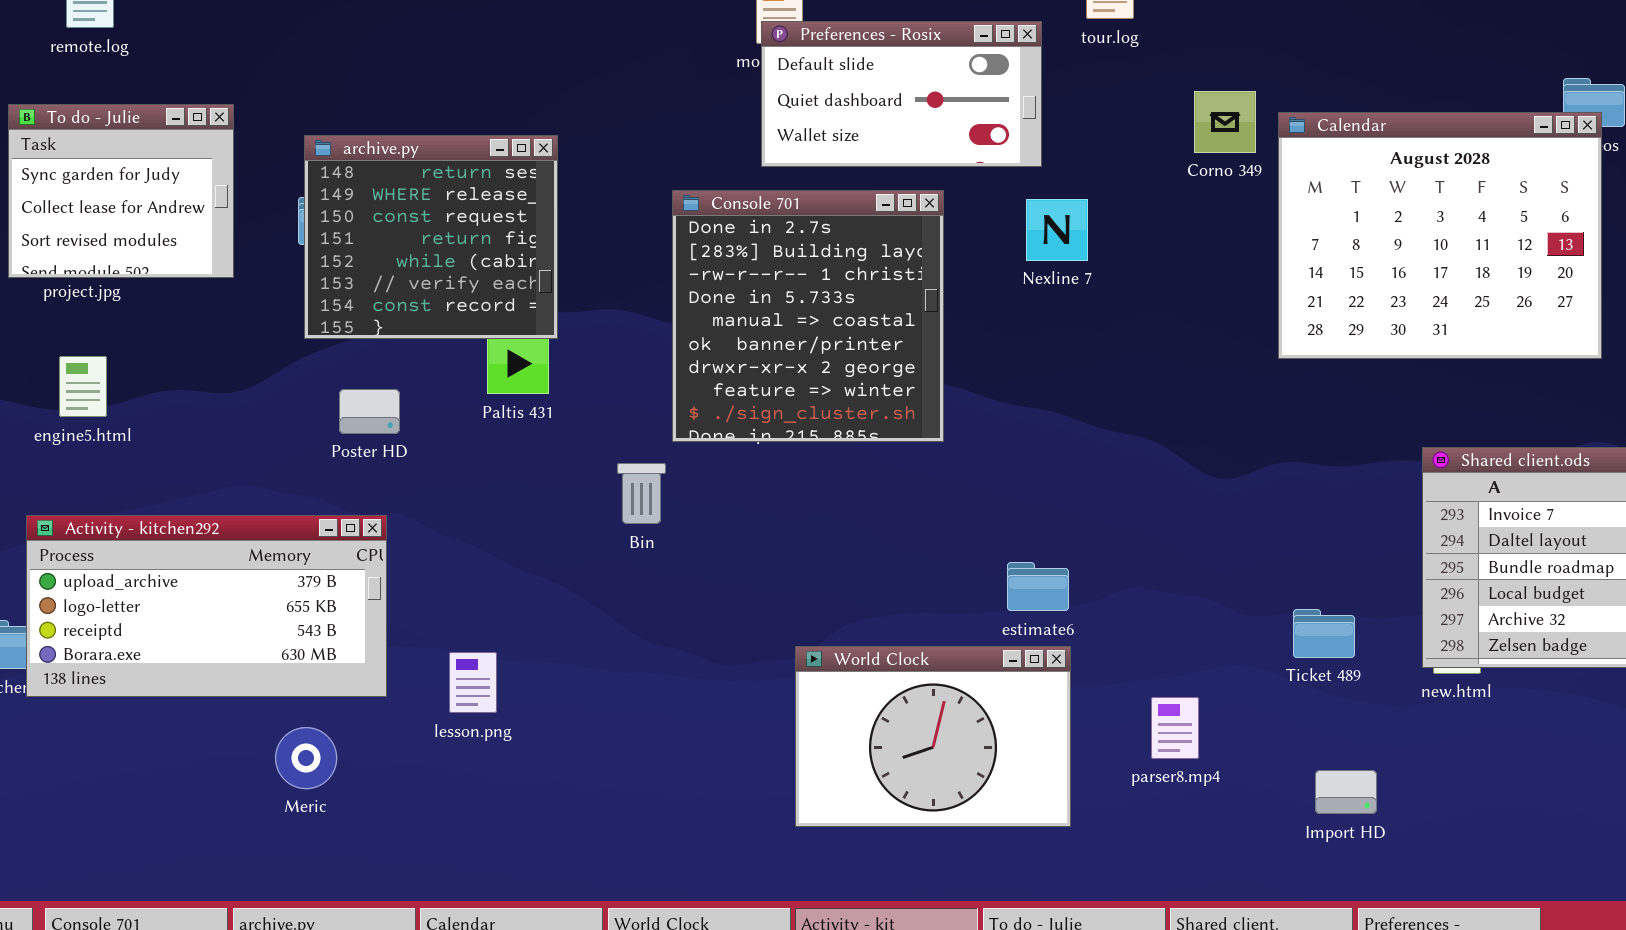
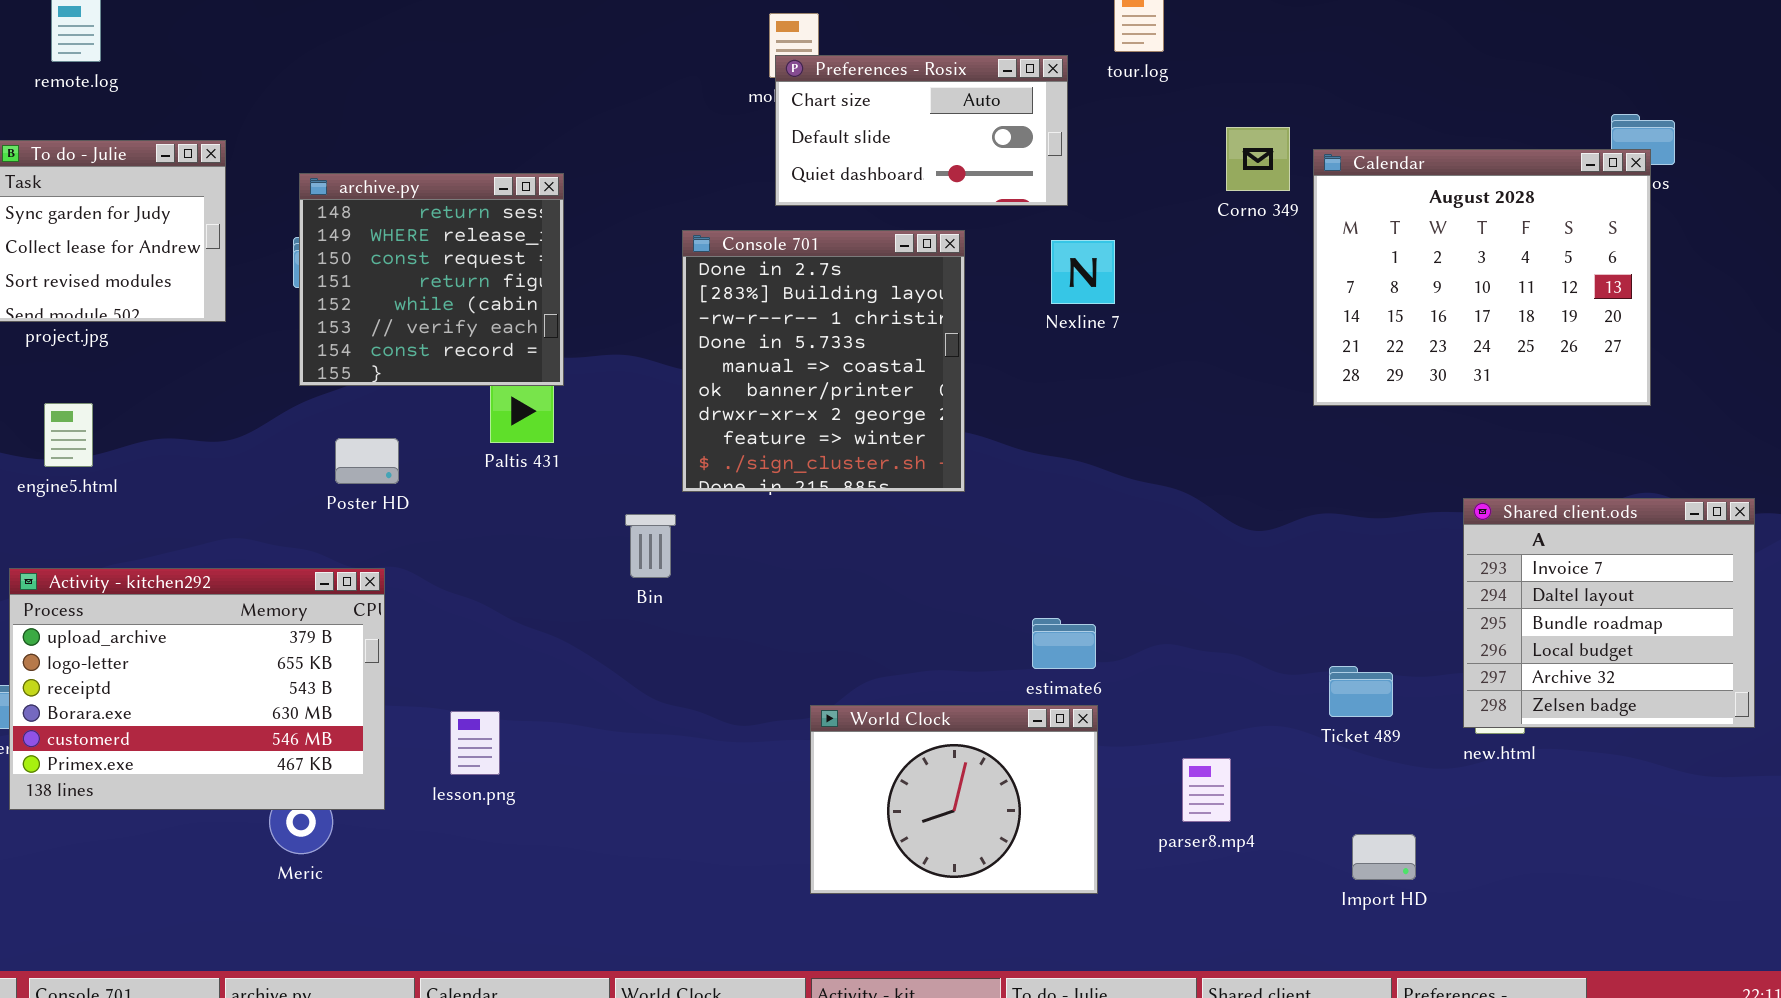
Preferences - Rosix: [761,21,1042,167] -> [775,55,1068,206], scrolled up 1 row
Activity - kitchen292: [26,515,387,697] -> [9,568,385,810], resized

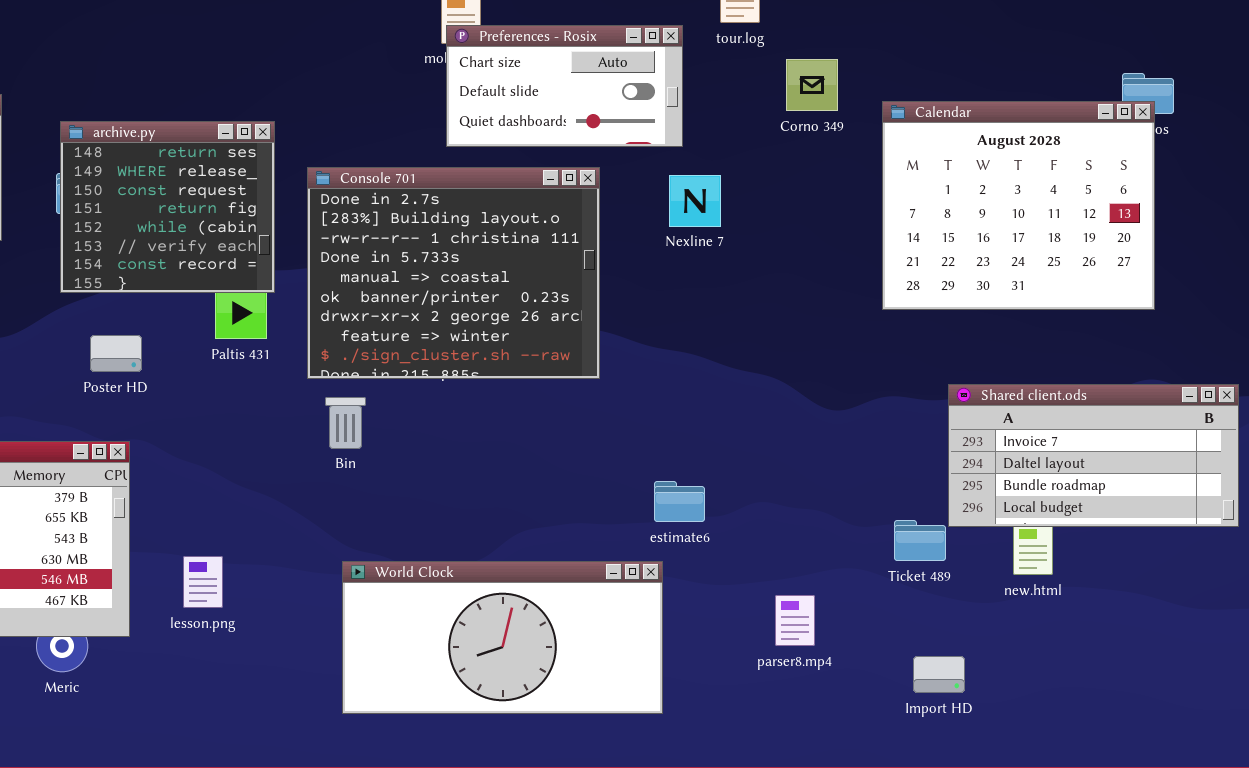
Corno 349: [1226,127,1290,191] -> [786,59,838,111], moved
Console 701: [682,230,965,492] -> [307,167,600,379], resized
Shared client.ods: [1463,498,1755,728] -> [948,384,1239,527], resized
World Clock: [810,705,1098,894] -> [342,561,663,714], moved, resized

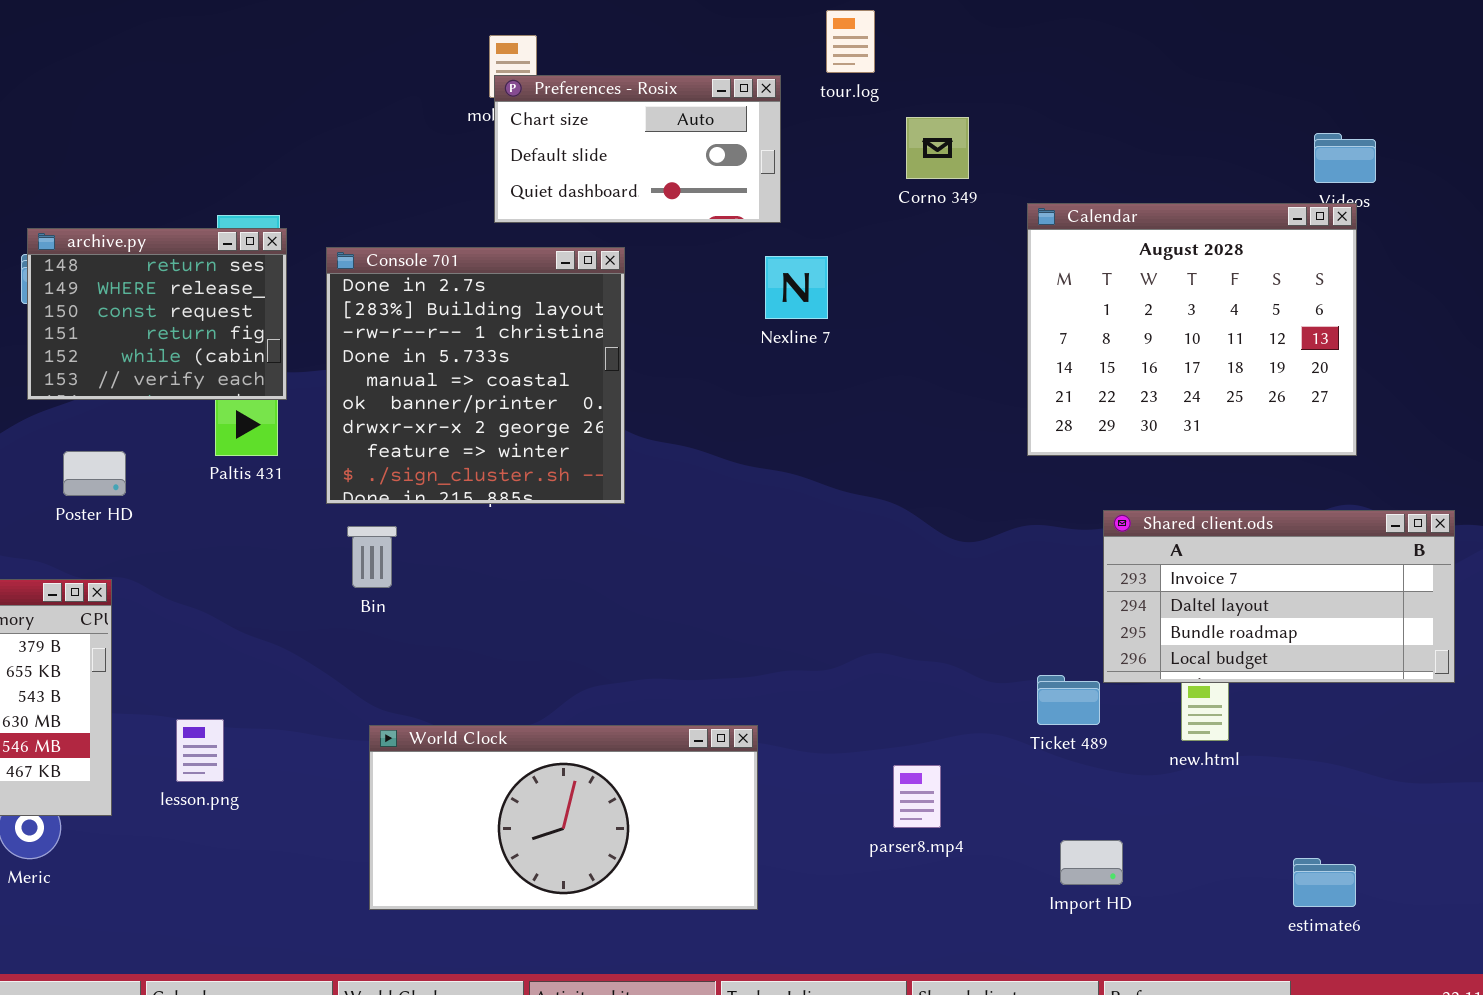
Calendar: [882,101,1155,310] -> [1027,203,1357,456], moved
archive.py: [60,121,275,293] -> [27,228,287,400], resized
Console 701: [307,167,600,379] -> [326,247,625,504], resized
estimate6: [654,481,705,522] -> [1293,858,1356,907], moved

